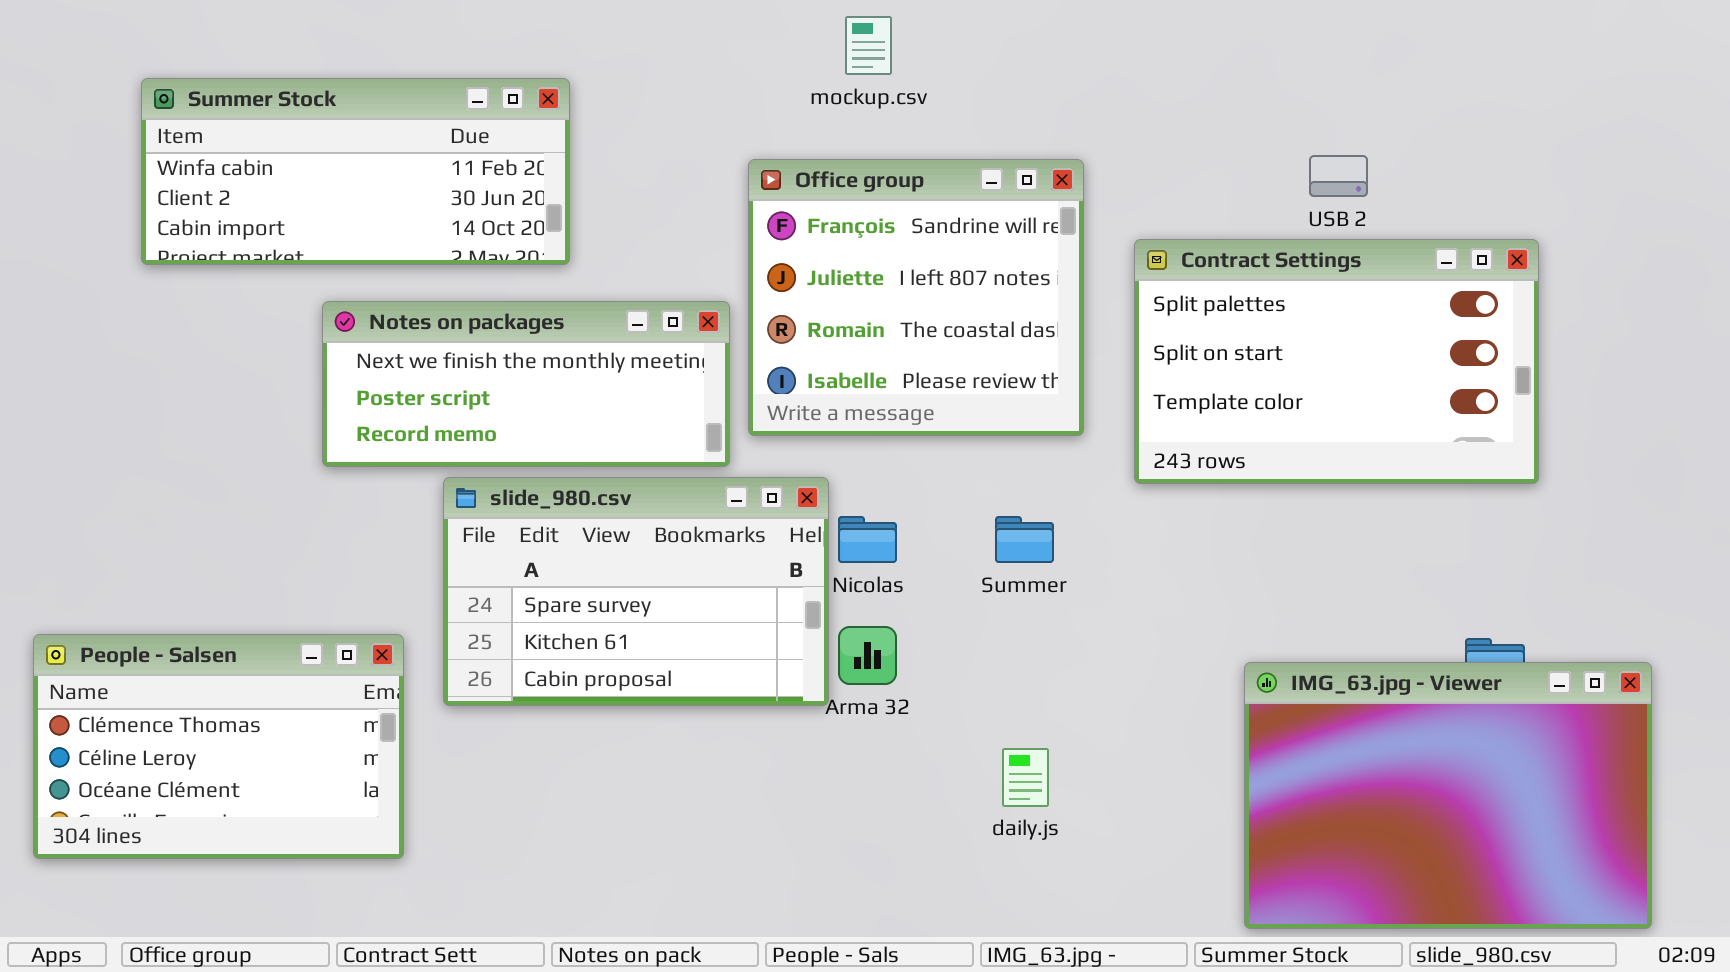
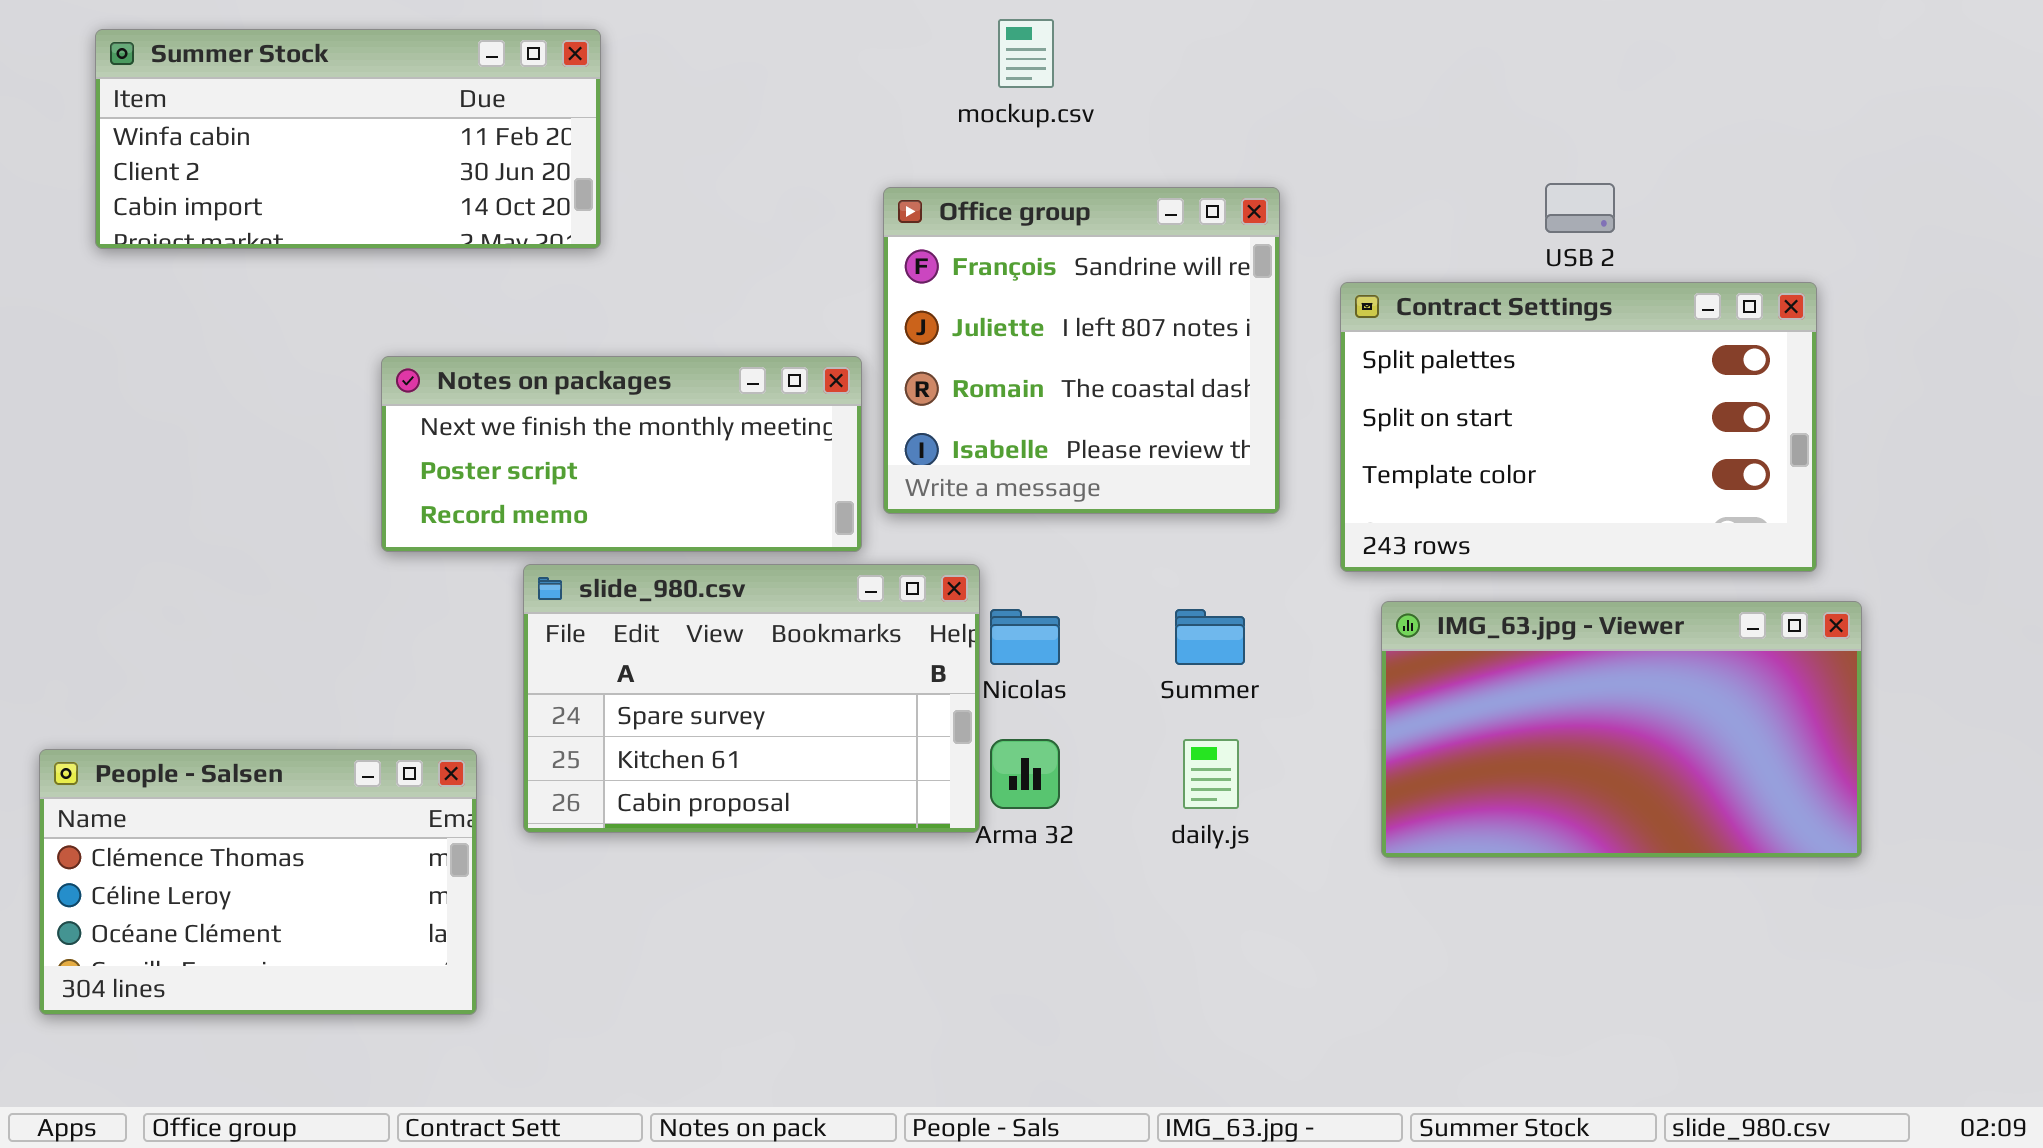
Summer Stock: [141,78,570,265] -> [95,29,601,249], moved
IMG_63.jpg - Viewer: [1244,662,1652,929] -> [1381,601,1862,858], moved, resized
daily.js: [1002,748,1049,807] -> [1183,739,1239,809], moved

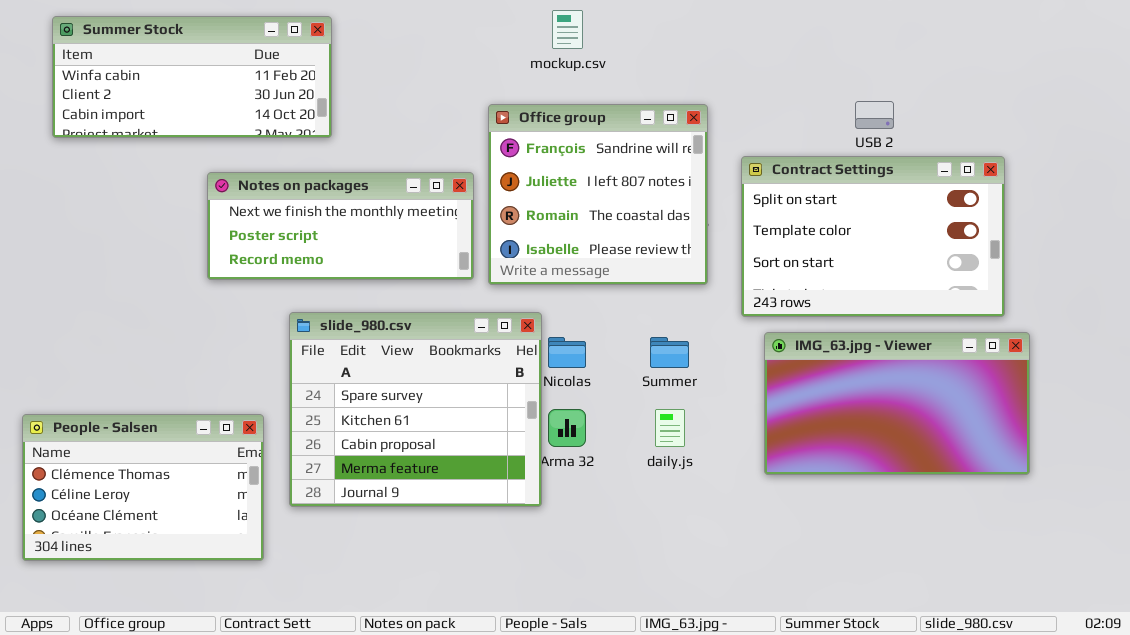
Contract Settings: [1340,282,1817,572] -> [741,156,1005,317], scrolled down 1 row
Notes on packages: [381,356,862,552] -> [207,172,474,280], moved
slide_980.csv: [523,564,980,833] -> [289,312,542,507], resized

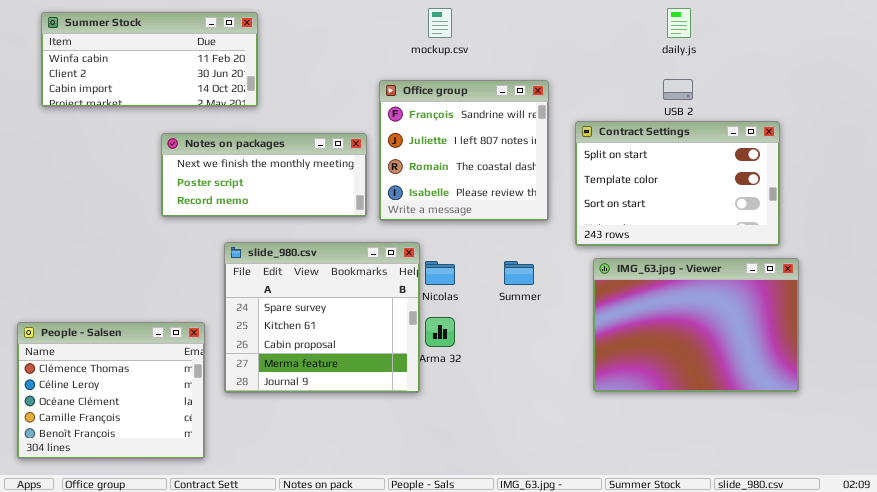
IMG_63.jpg - Viewer: [764,332,1030,475] -> [593,258,799,392], resized
daily.js: [655,409,685,447] -> [667,8,691,38], moved
People - Salsen: [22,414,264,561] -> [17,322,205,459], resized

